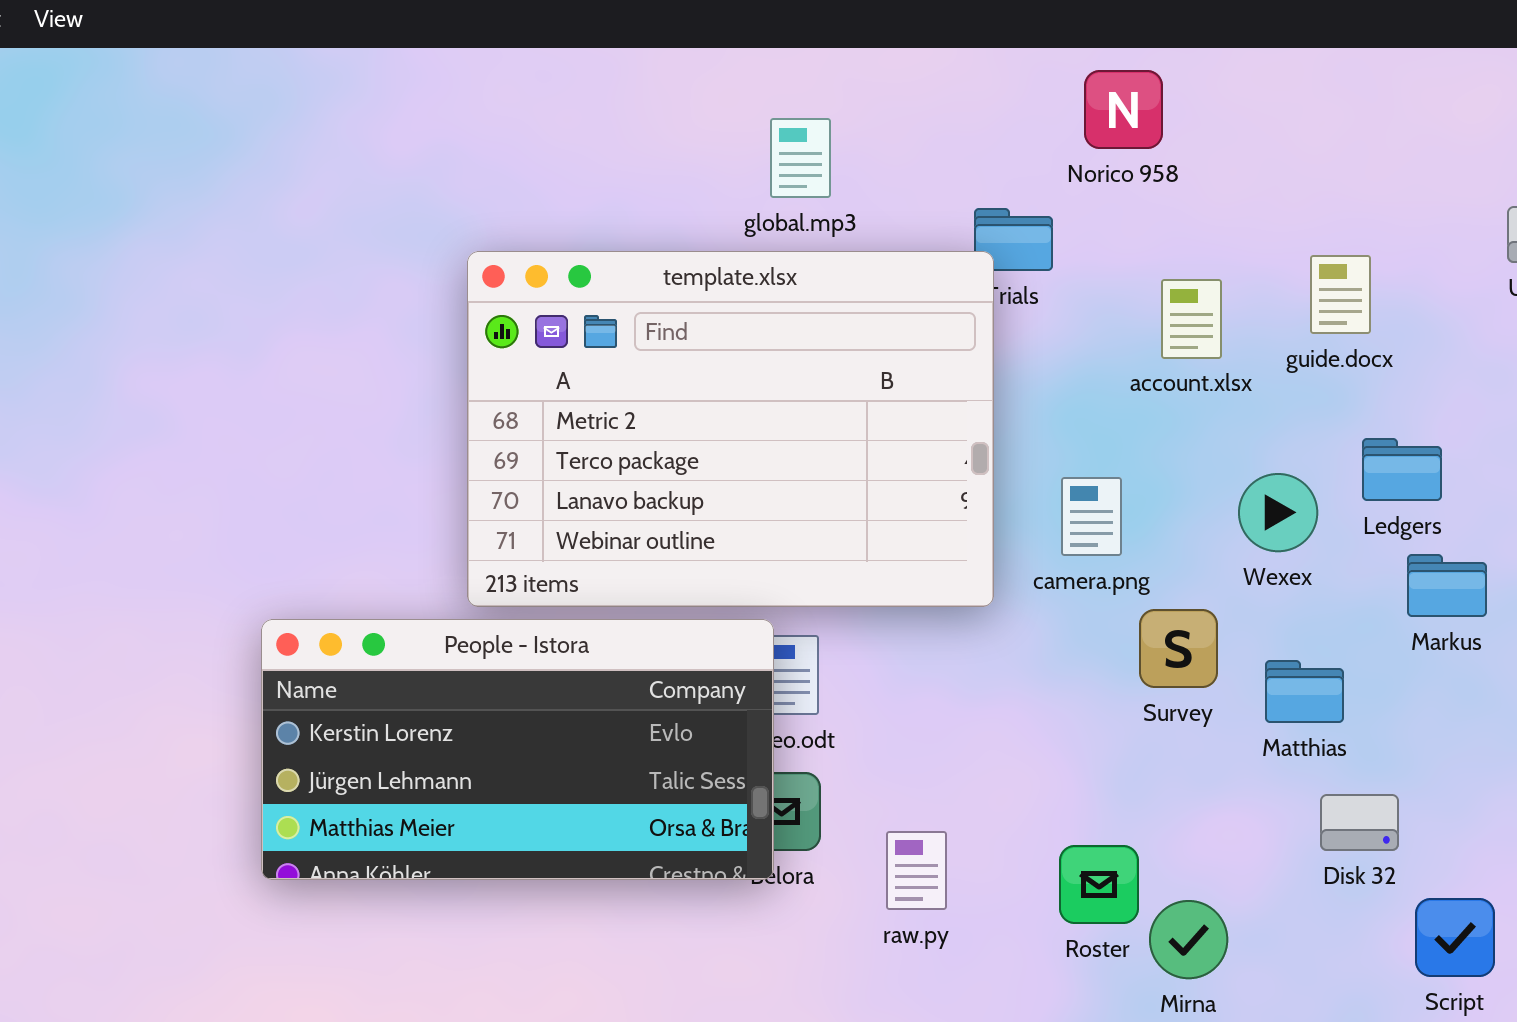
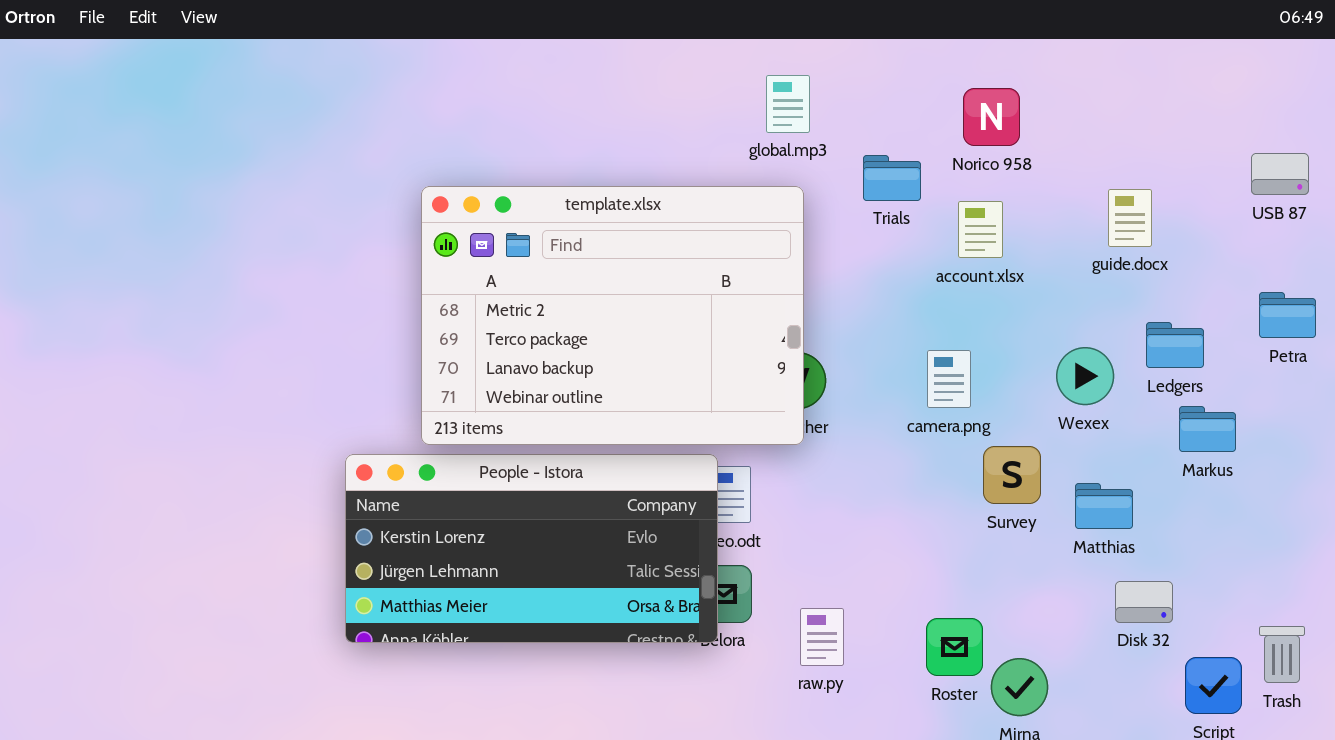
Norico 958: [1084,70,1163,149] -> [963,88,1020,146], moved
global.mp3: [770,118,831,198] -> [766,75,810,133], moved
template.xlsx: [467,251,994,607] -> [421,186,804,445], moved
account.xlsx: [1161,279,1222,359] -> [958,201,1003,258], moved

